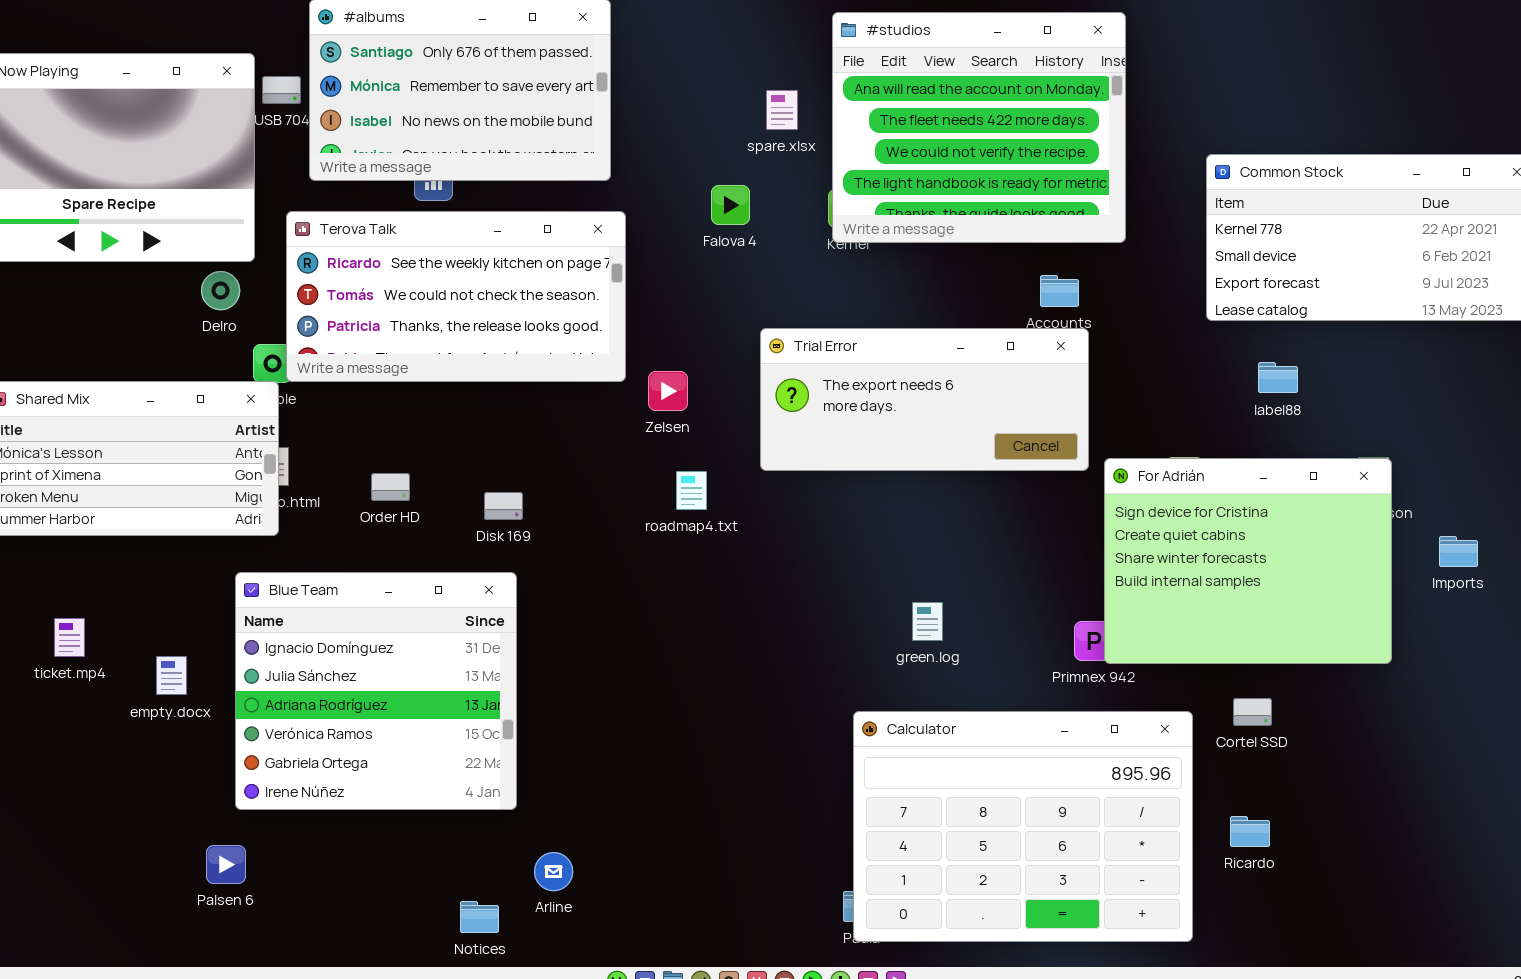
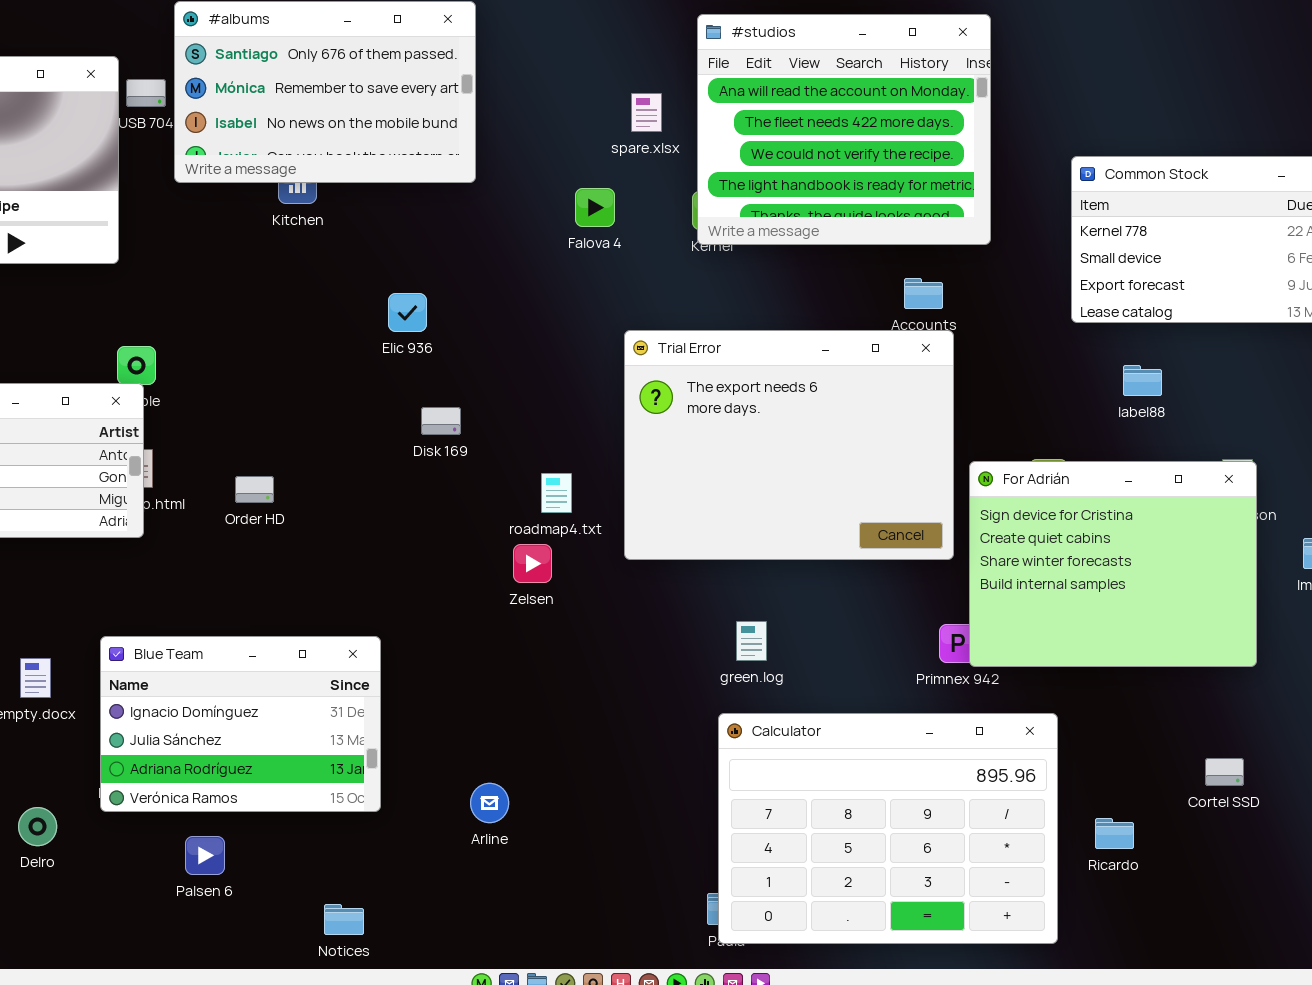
Terova Talk: [286,211,626,382] -> none, closed
Delro: [201,271,240,310] -> [18,807,57,846], moved
Trial Error: [760,328,1089,471] -> [624,330,954,560], resized
Zelsen: [648,371,688,411] -> [513,544,552,583], moved
Disk 169: [484,492,523,520] -> [421,407,461,435], moved
Blue Team: [235,572,517,810] -> [100,636,381,812], resized
green.log: [912,602,943,641] -> [736,621,767,661], moved
Cortel SSD: [1233,698,1272,726] -> [1205,758,1244,786], moved
Palsen 6: [206,845,246,884] -> [185,836,225,875], moved
Arline: [534,852,573,891] -> [470,783,509,823], moved

